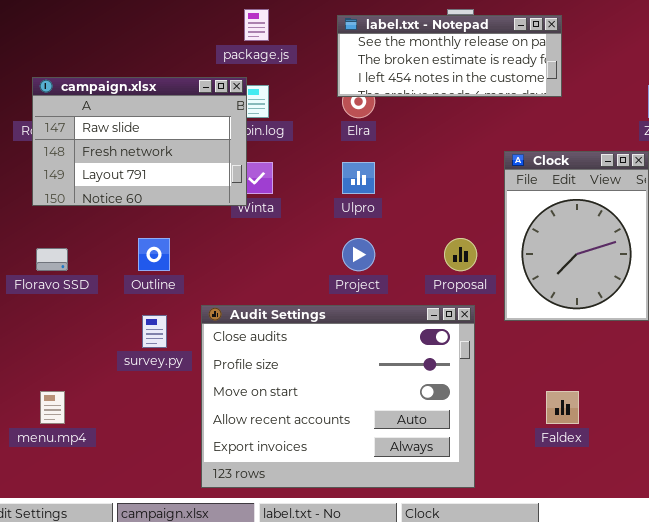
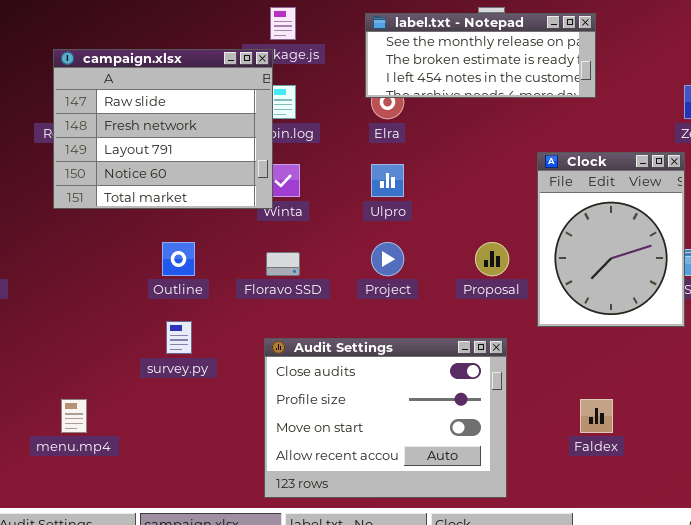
campaign.xlsx: [32,77,247,206] -> [53,49,273,209], resized
Floravo SSD: [36,248,68,271] -> [266,252,300,276], moved
Audit Settings: [201,305,475,488] -> [264,338,507,498], resized

